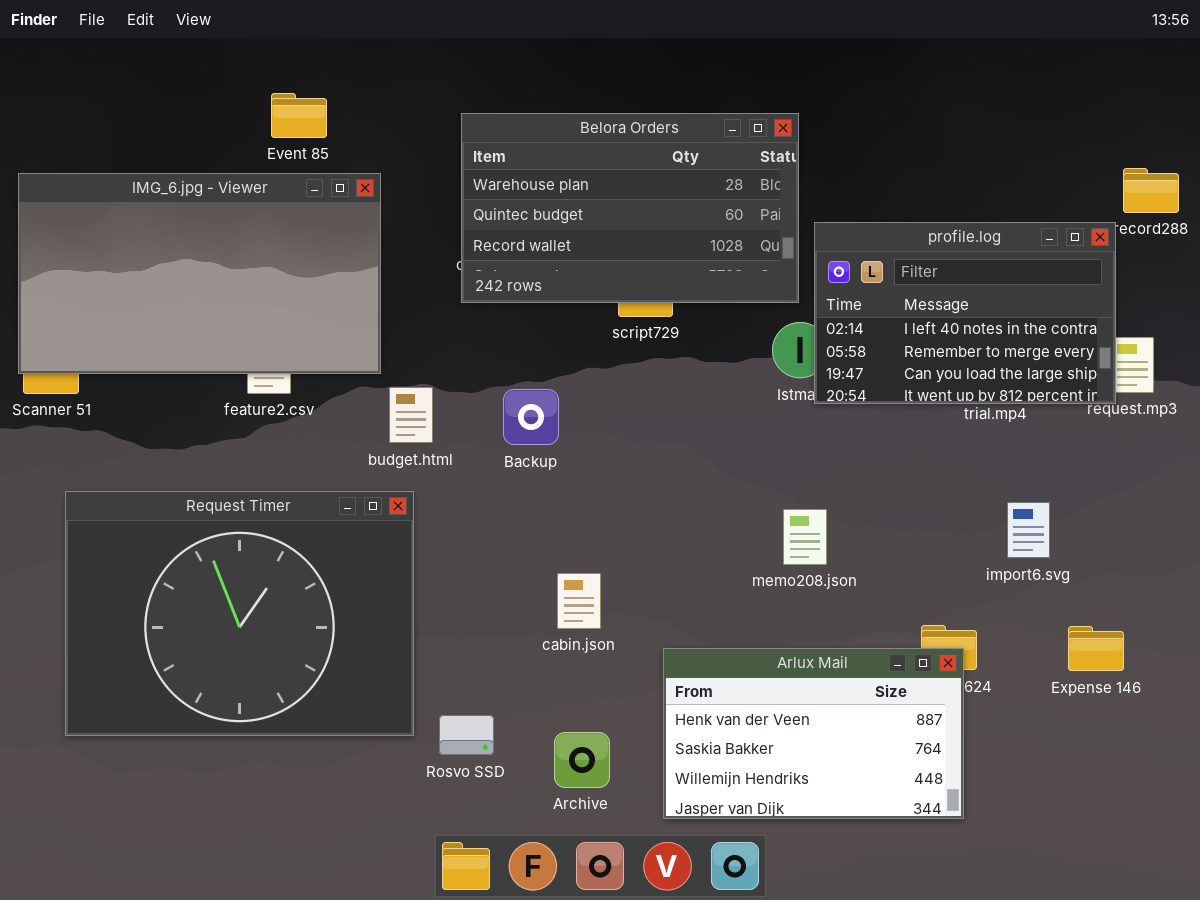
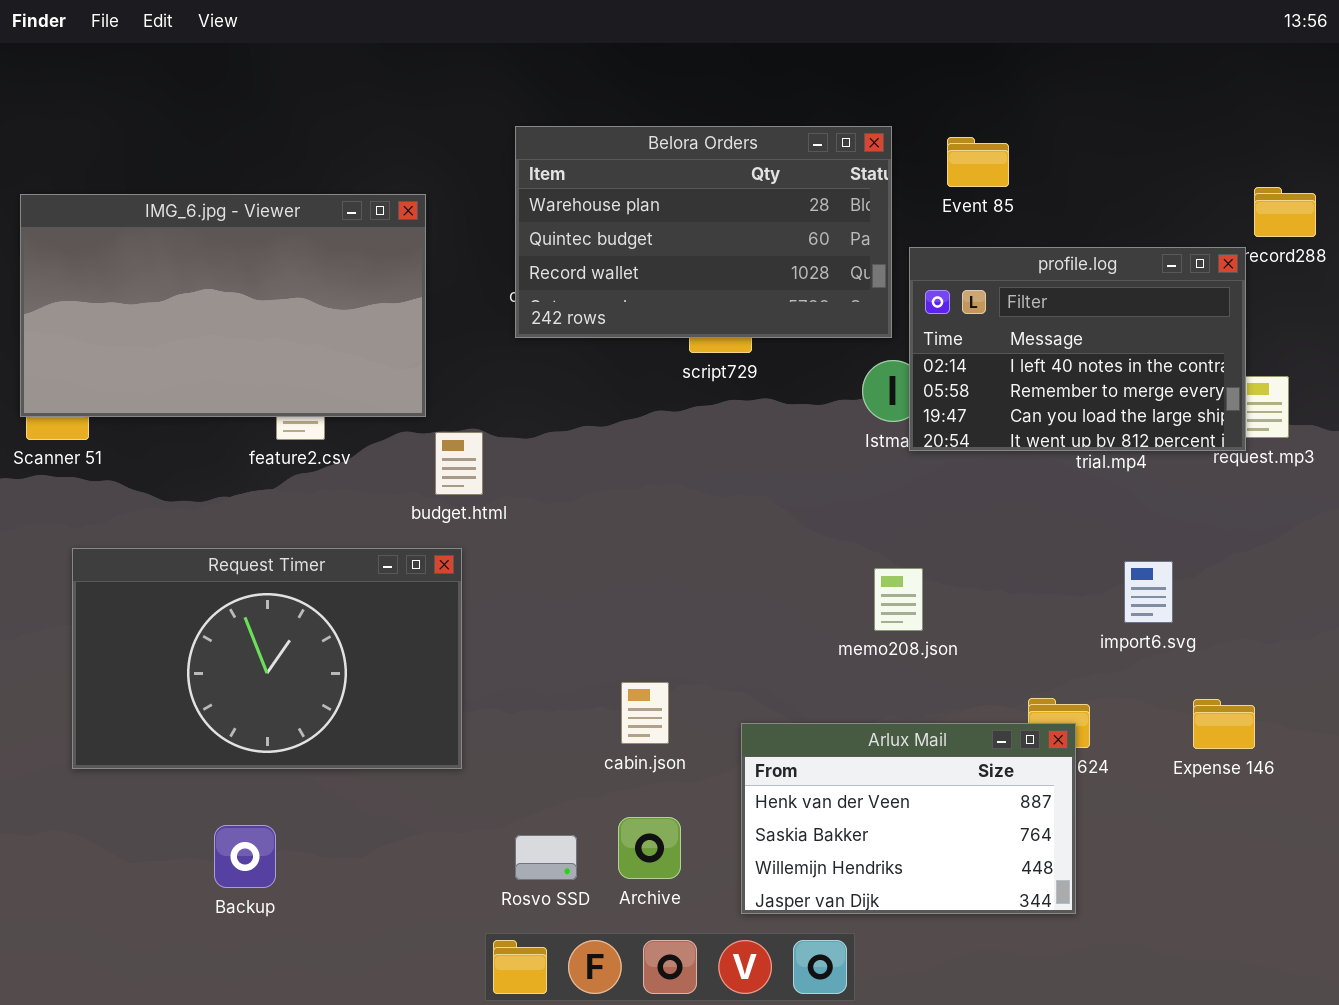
Event 85: [271,93,327,138] -> [947,137,1009,187], moved
Backup: [503,389,559,445] -> [214,825,276,888], moved
Request Timer: [65,491,414,736] -> [72,548,462,769], resized
cabin.json: [557,573,601,629] -> [621,682,669,744], moved
Rosvo SSD: [439,715,494,755] -> [515,835,577,880], moved

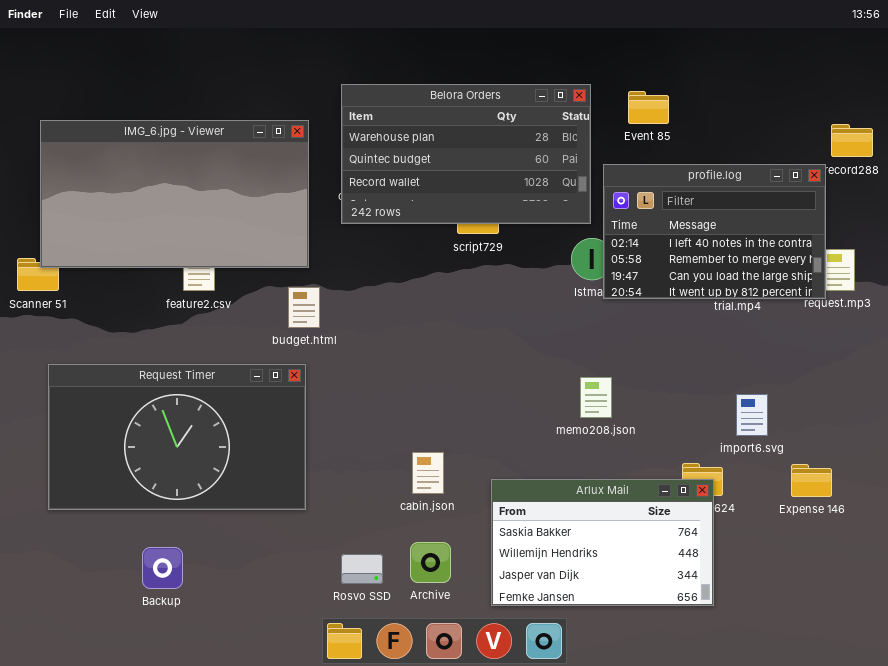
IMG_6.jpg - Viewer: [20,194,426,417] -> [40,120,309,268], moved
import6.svg: [1124,561,1173,623] -> [736,394,768,436], moved
Arlux Mail: [741,723,1076,914] -> [491,479,714,606], scrolled down 1 row

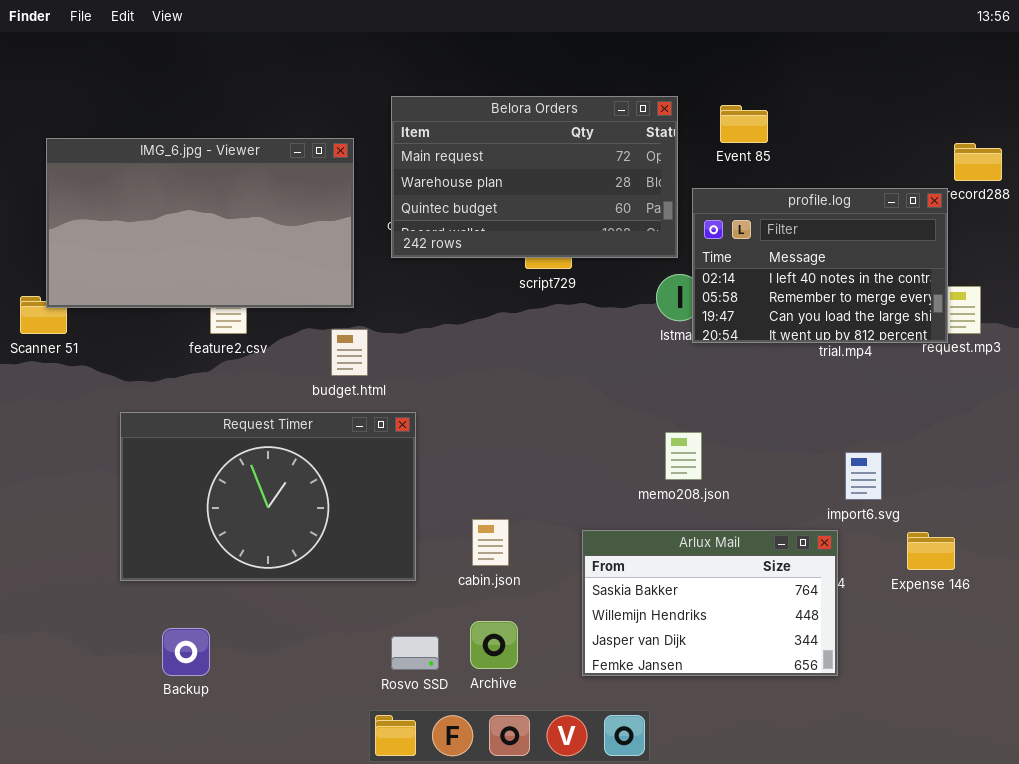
Belora Orders: [341,84,591,224] -> [391,96,678,258], scrolled up 1 row
Request Timer: [48,364,306,510] -> [120,412,416,581], moved
Arlux Mail: [491,479,714,606] -> [582,530,838,676], moved

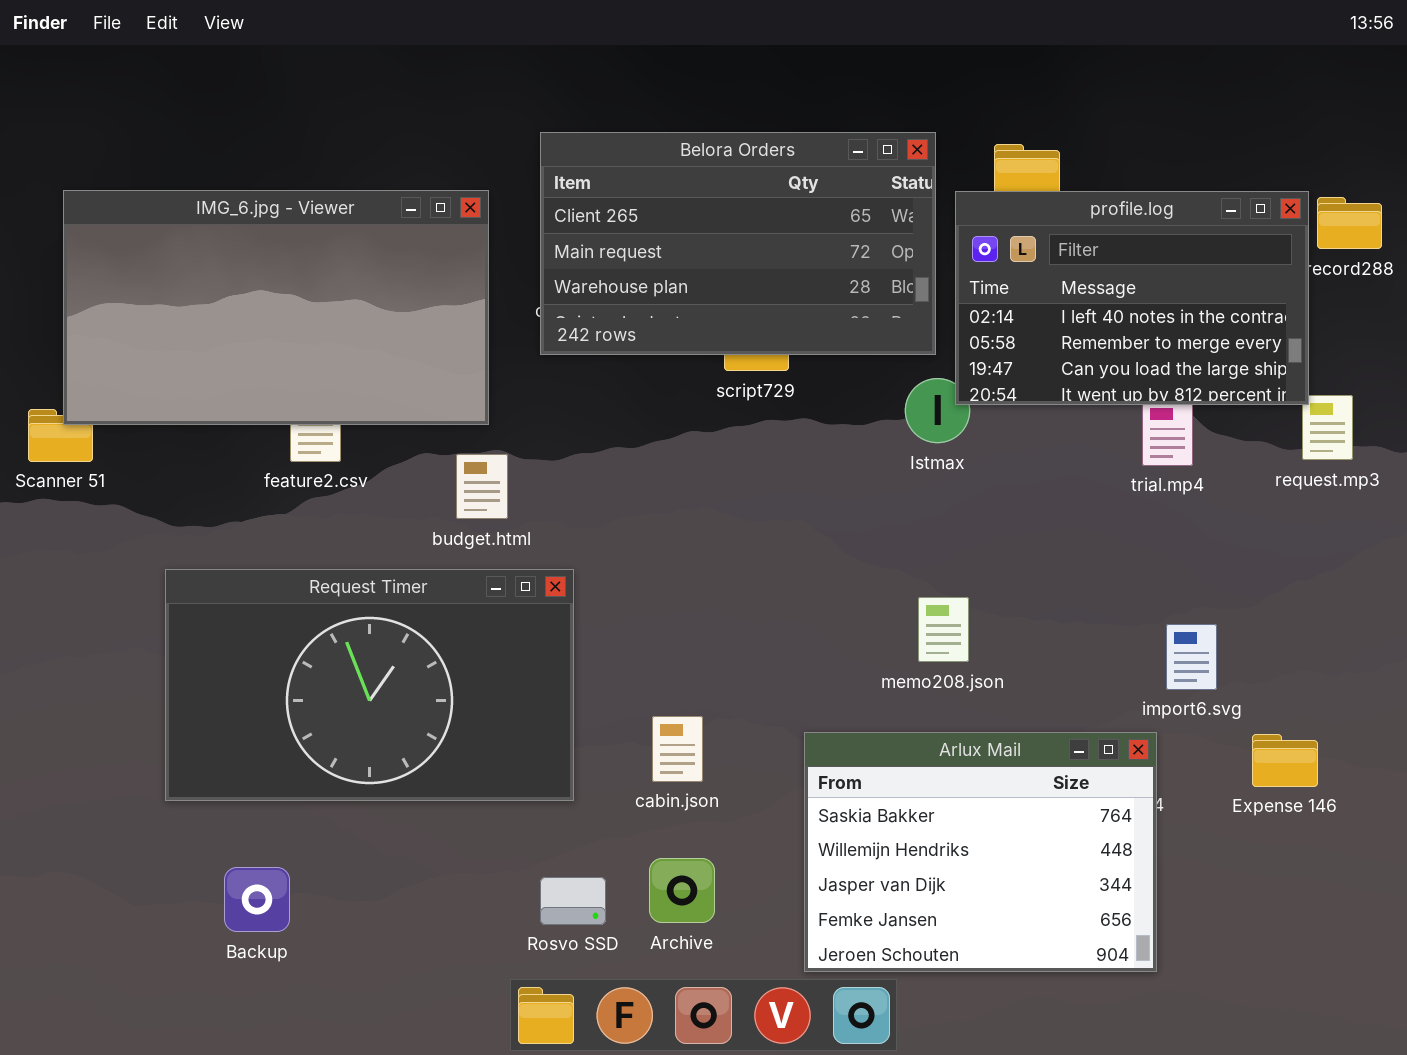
Belora Orders: [391,96,678,258] -> [540,132,936,355], scrolled up 1 row
profile.log: [692,188,948,343] -> [955,191,1309,405], moved
Arlux Mail: [582,530,838,676] -> [804,732,1157,972], resized

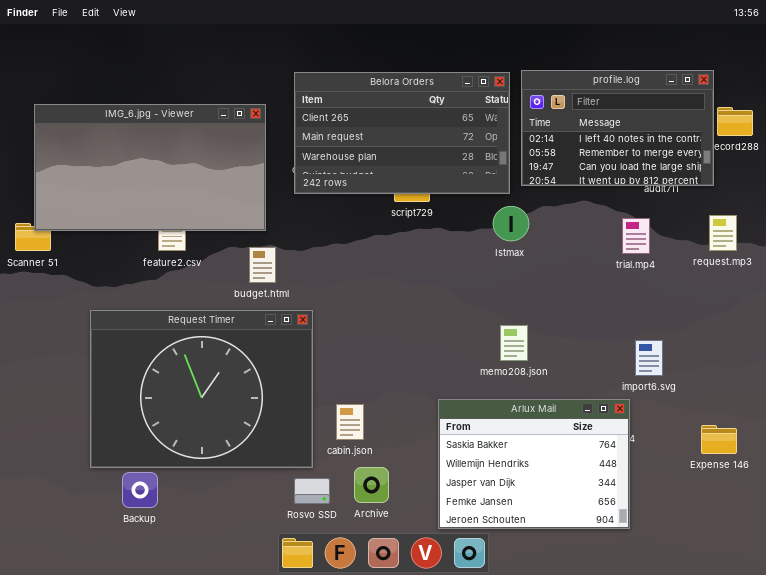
profile.log: [955,191,1309,405] -> [521,70,714,186], moved
Request Timer: [165,569,574,801] -> [90,310,313,468], resized
cabin.json: [652,716,703,782] -> [336,404,364,440], moved
Expense 146: [1252,734,1318,787] -> [701,425,737,454], moved

